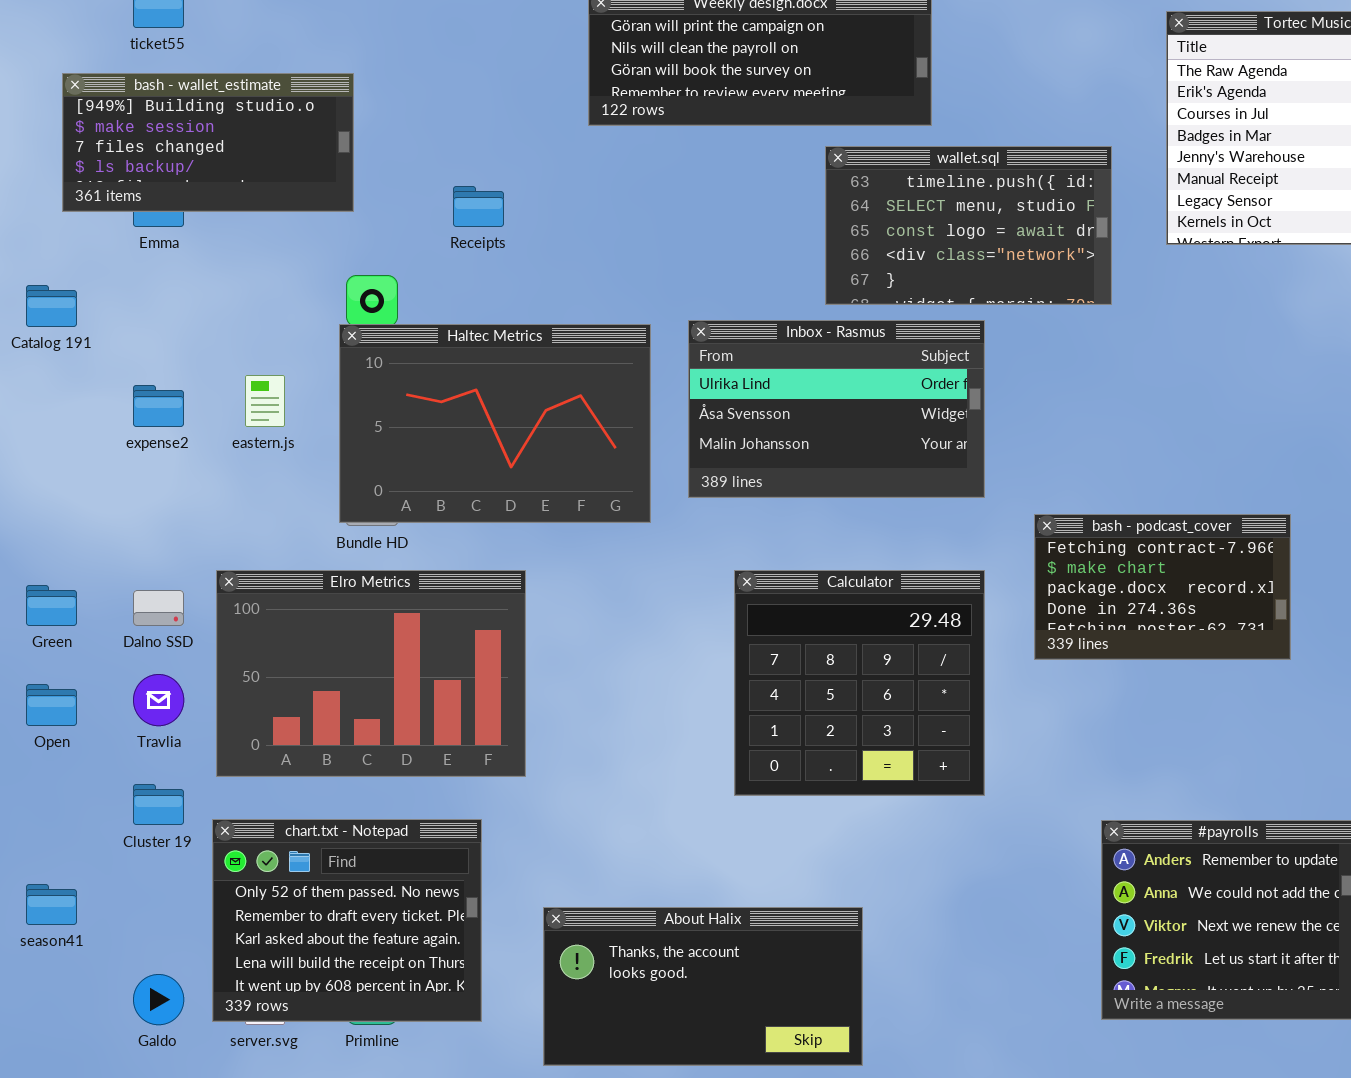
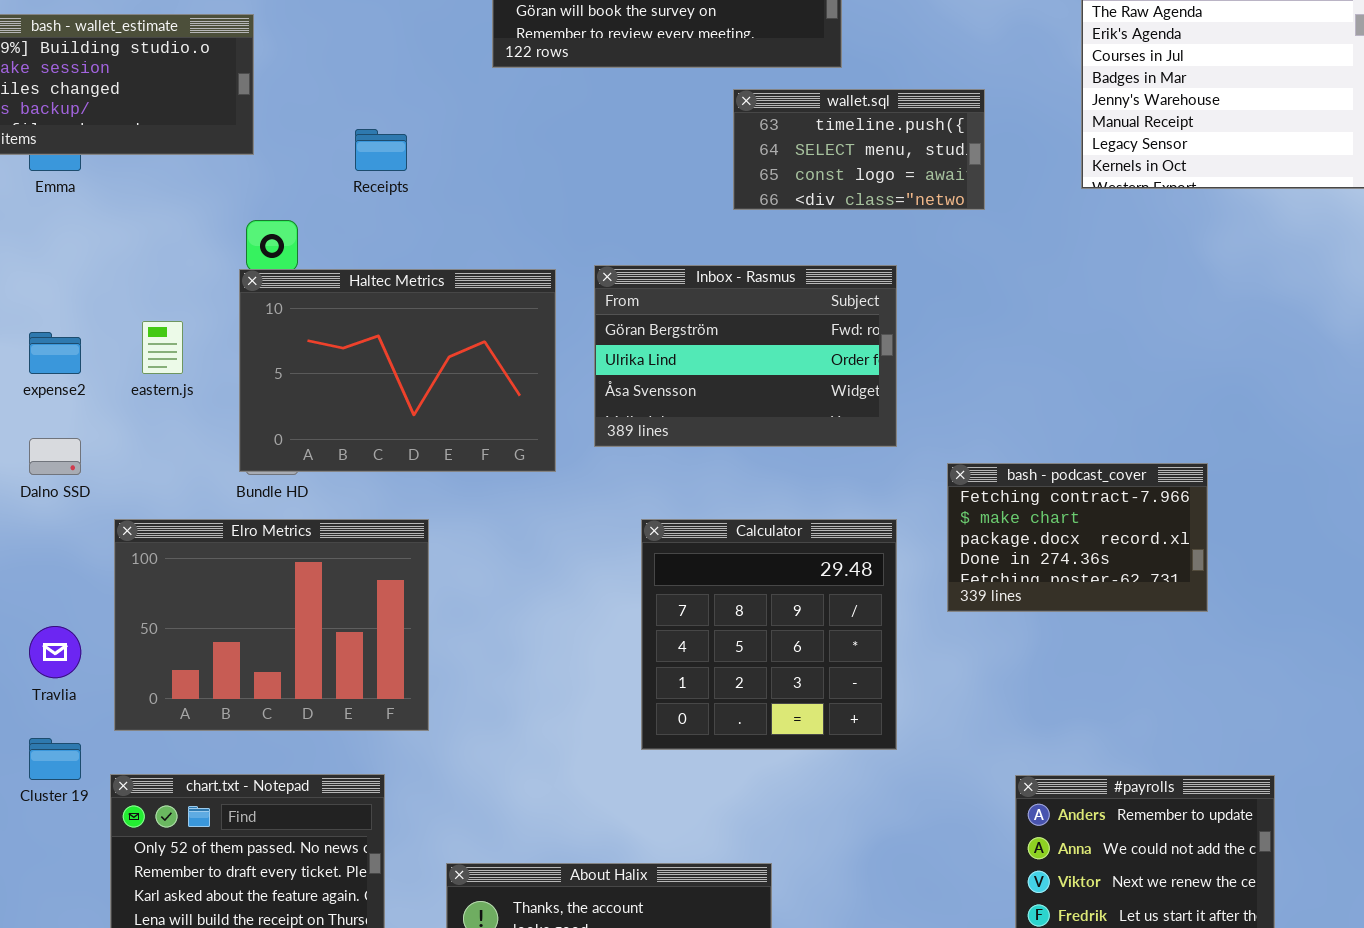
wallet.sql: [825,146,1112,305] -> [733,89,985,210], resized
Inbox - Rasmus: [688,320,985,498] -> [594,265,897,447], scrolled up 1 row
Dalno SSD: [133,590,184,626] -> [29,438,81,475], moved

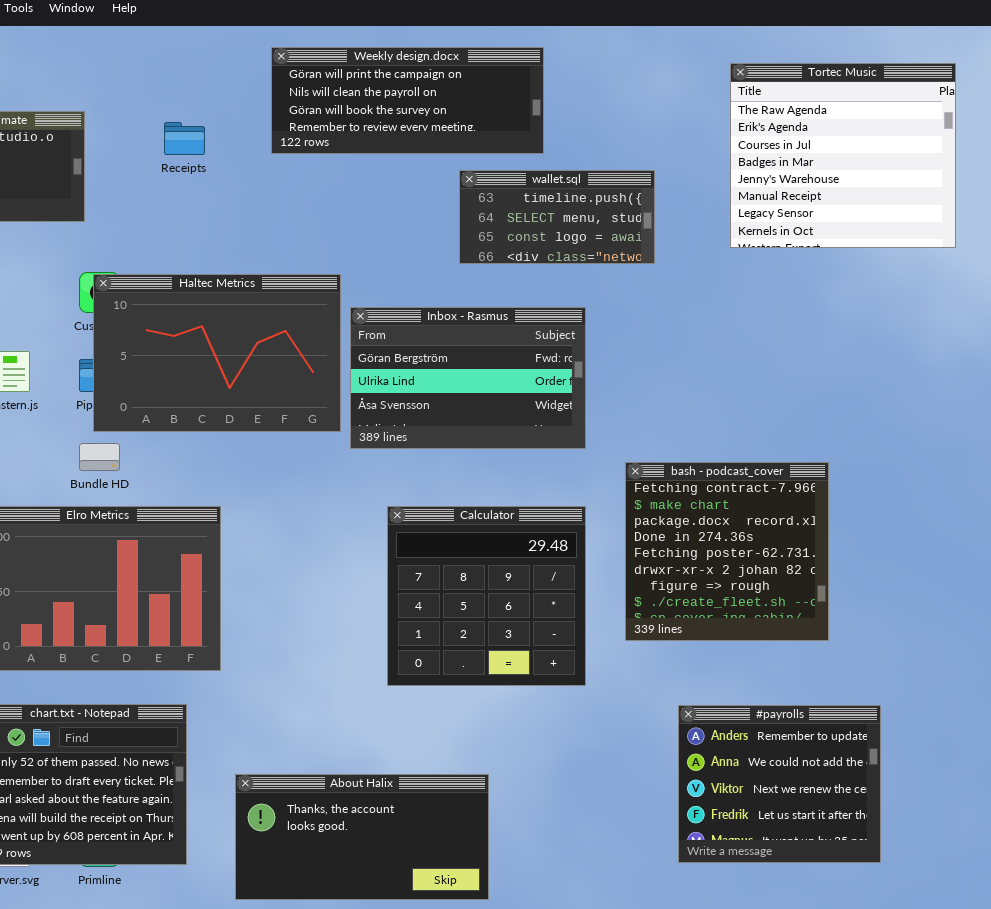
Receipts: [355,129,407,171] -> [164,122,205,155], moved
Haltec Metrics: [239,269,556,472] -> [93,274,341,432], moved
bash - podcast_cover: [947,463,1208,612] -> [625,462,829,641], resized

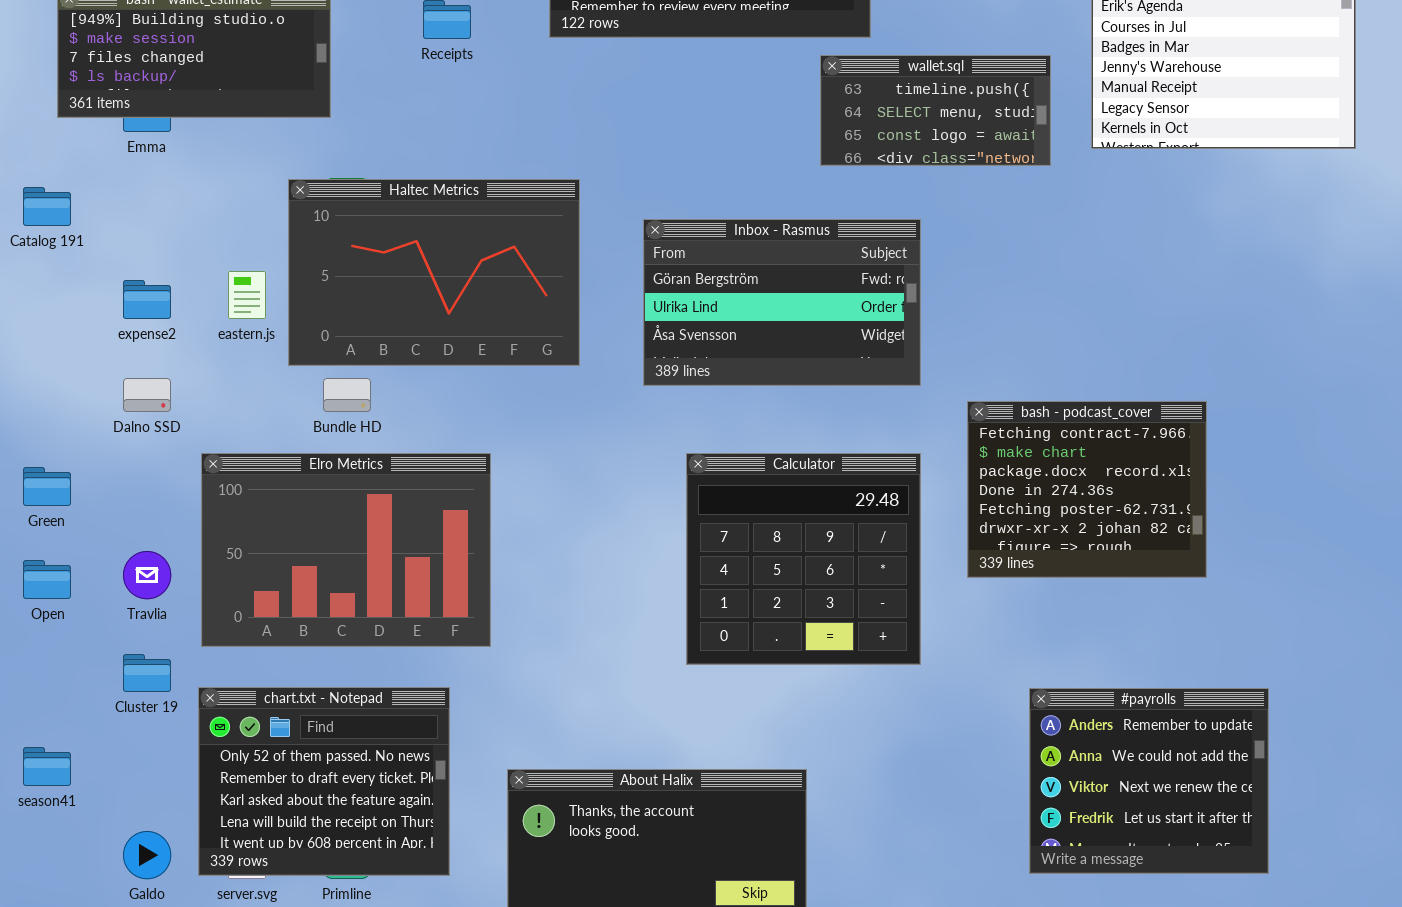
wallet.sql: [459,170,655,264] -> [820,55,1051,166], moved
Haltec Metrics: [93,274,341,432] -> [288,179,580,366], moved
bash - podcast_cover: [625,462,829,641] -> [967,401,1207,578], resized

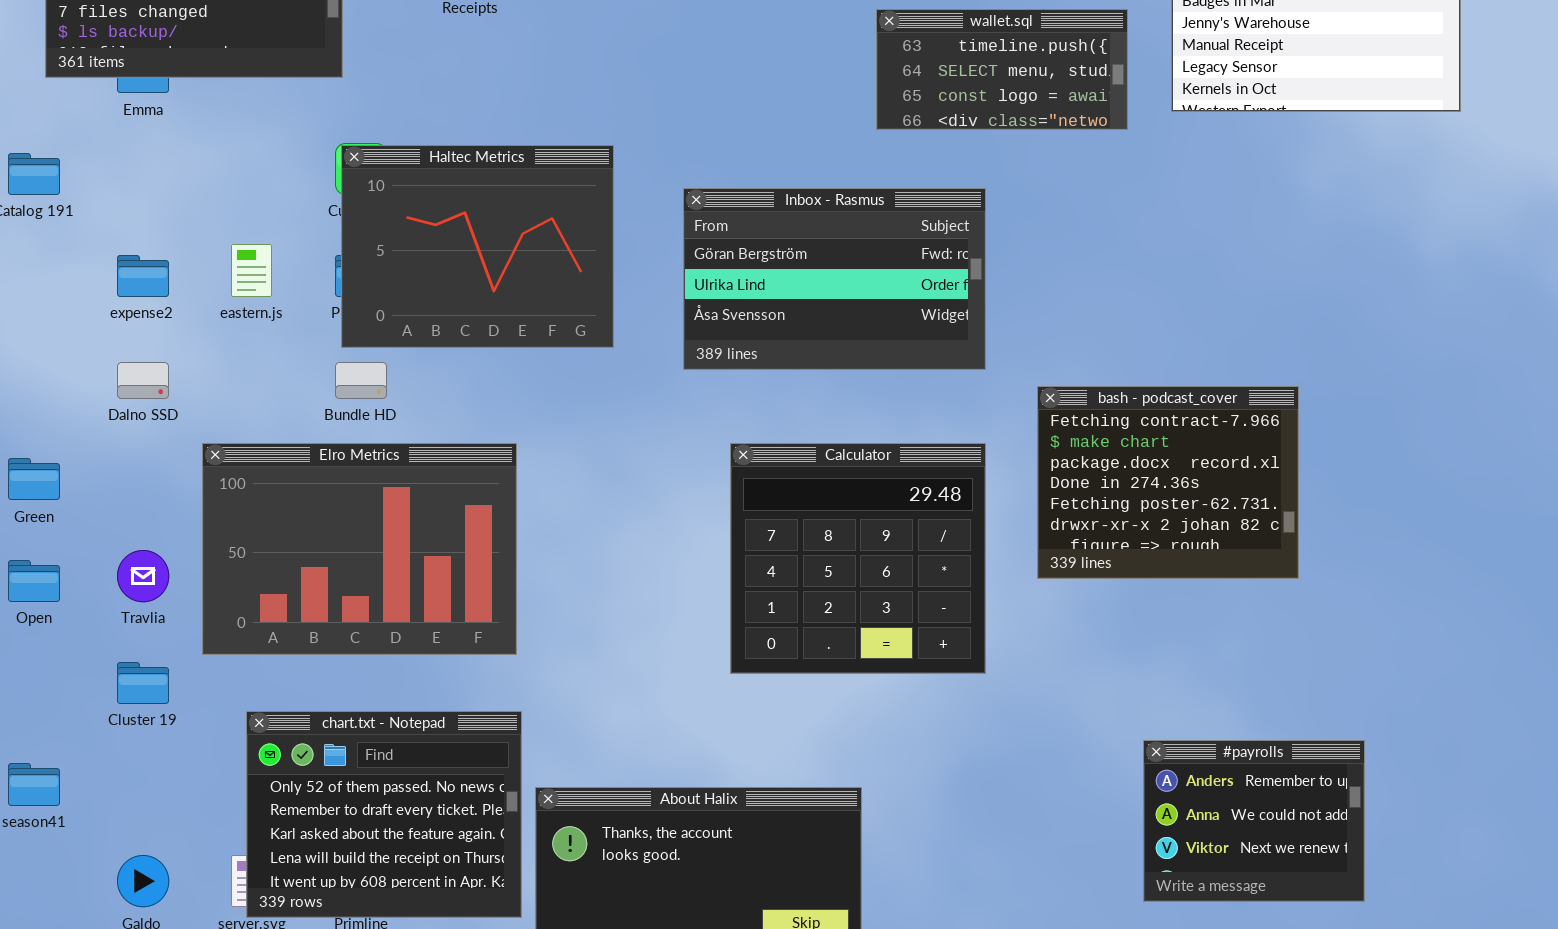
Haltec Metrics: [288,179,580,366] -> [341,145,614,348], resized
chart.txt - Notepad: [198,687,450,876] -> [246,711,522,918], moved
#payrolls: [1029,688,1269,874] -> [1143,740,1365,902], resized

